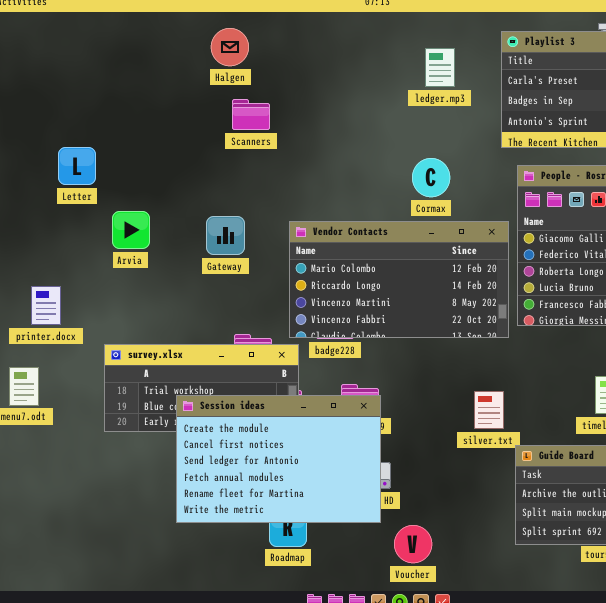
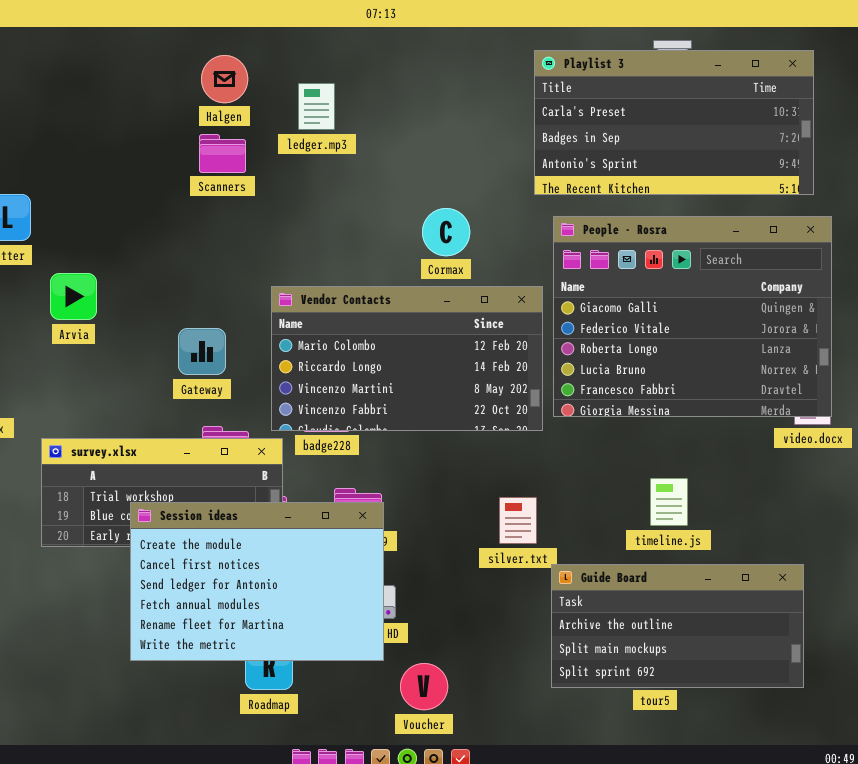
Halgen: [211,28,249,66] -> [201,55,248,103], moved
ledger.mp3: [425,48,455,87] -> [298,83,335,130], moved
Gateway: [206,216,245,255] -> [178,328,226,375], moved

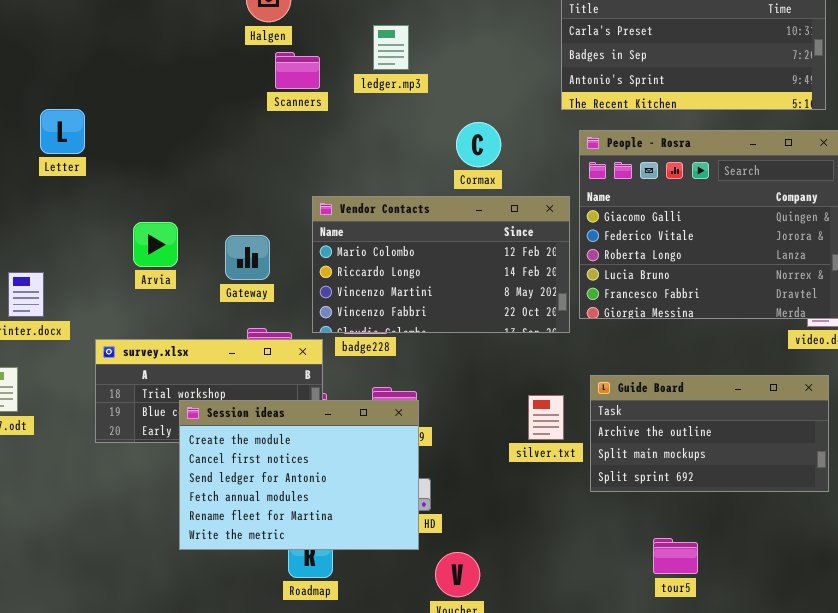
ledger.mp3: [298,83,335,130] -> [373,25,409,70], moved
Scanners: [199,134,246,173] -> [275,52,320,89], moved
Arvia: [50,273,97,320] -> [133,222,178,267], moved
Guide Board: [551,564,804,688] -> [590,375,829,492], moved

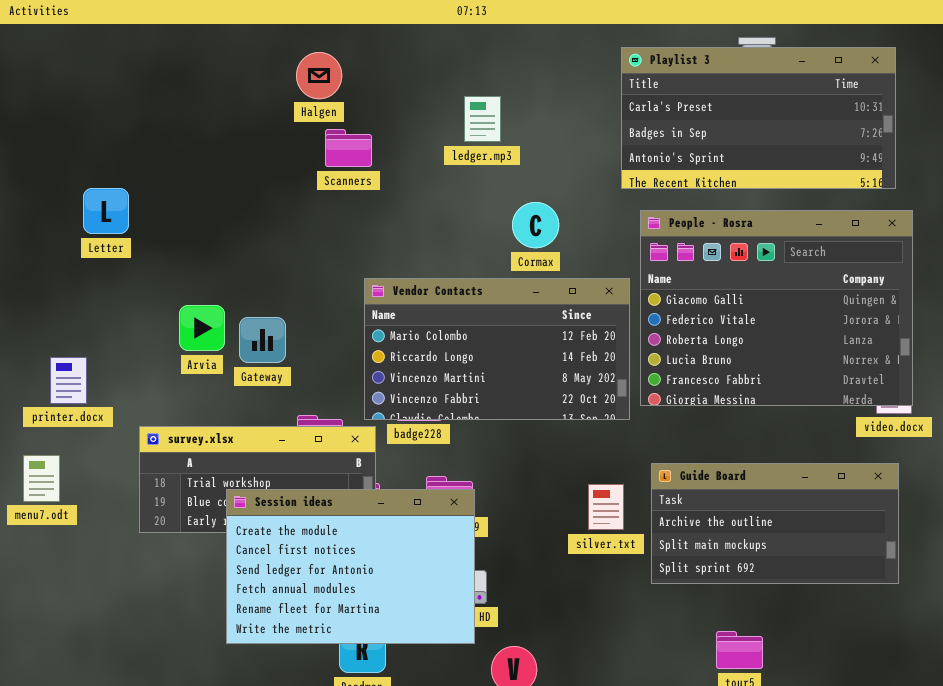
ledger.mp3: [373,25,409,70] -> [464,96,501,142], moved
Gateway: [225,235,270,280] -> [239,317,286,363], moved

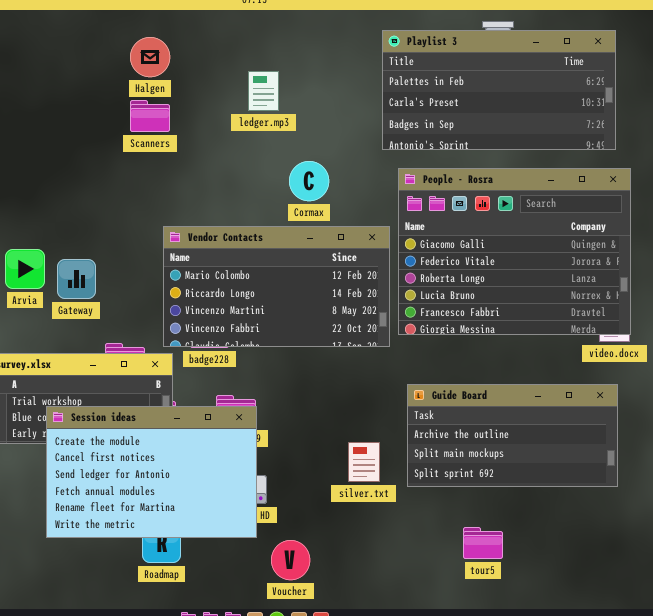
Playlist 3: [621,47,896,189] -> [382,30,616,150], scrolled up 1 row
Halgen: [296,52,342,99] -> [130,37,170,77], moved
silver.txt: [588,484,624,530] -> [348,442,380,482], moved

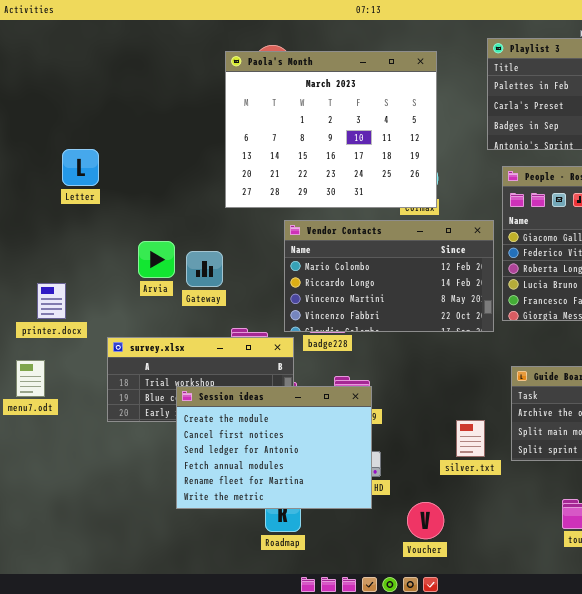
Paola's Month: none -> [225,51,437,208], opened
Voucher: [271,540,310,580] -> [407,502,444,539], moved

